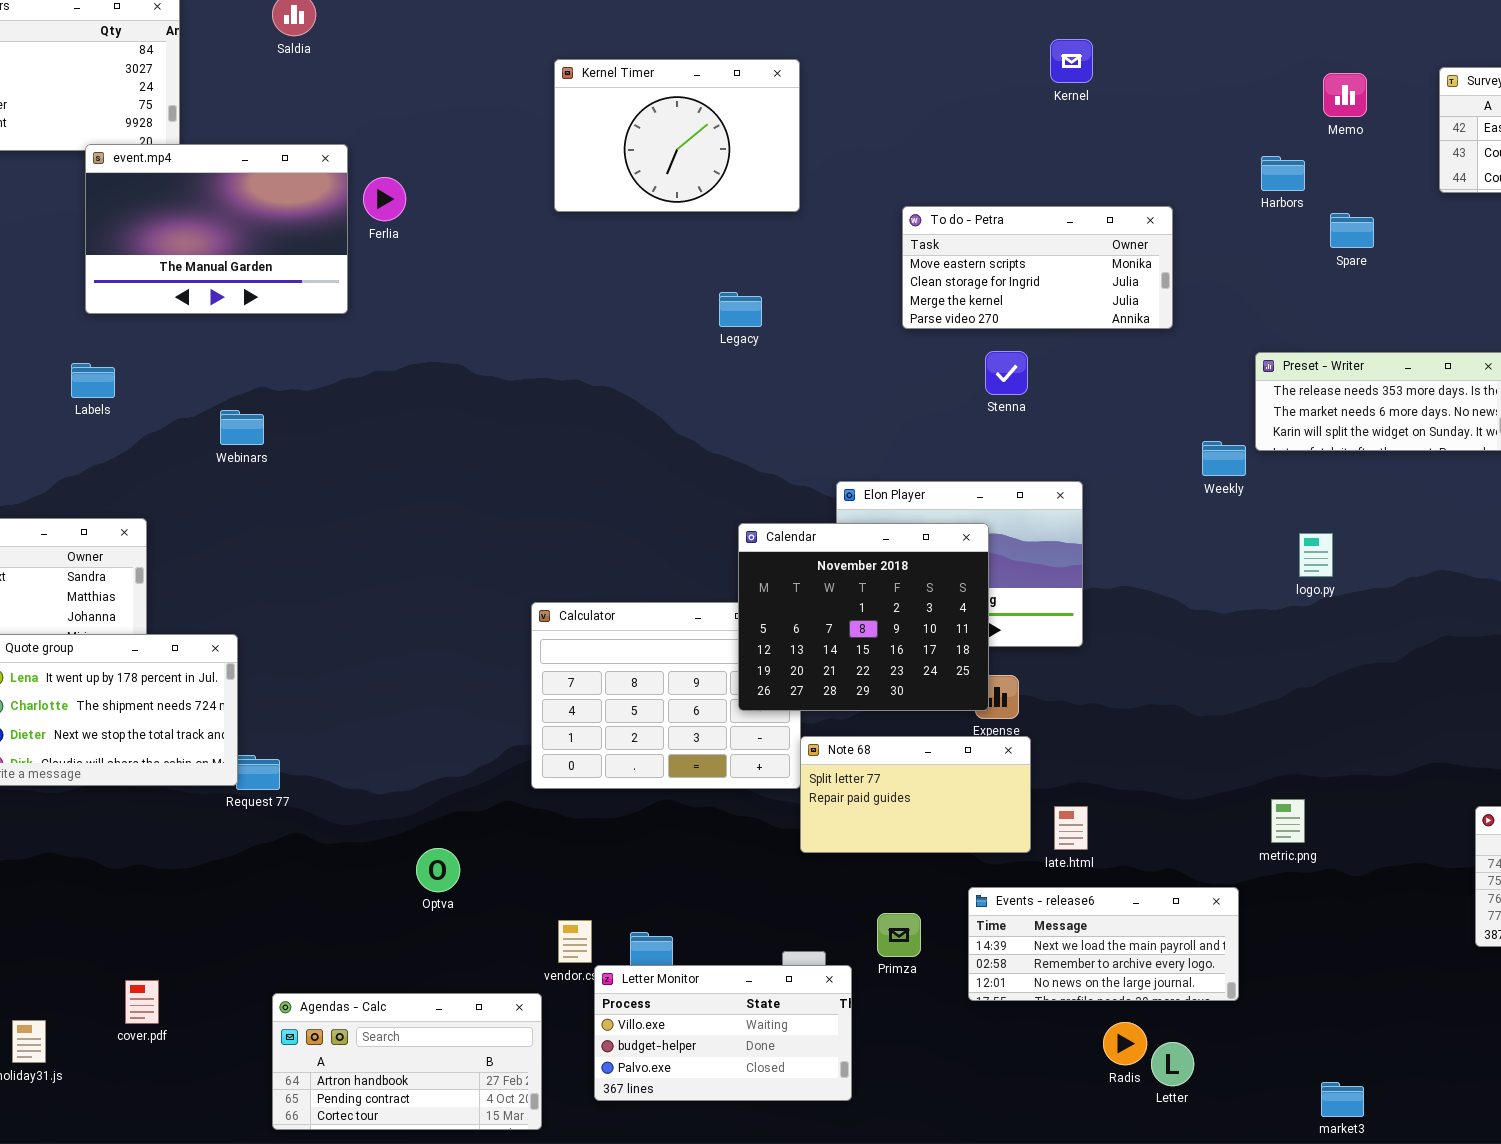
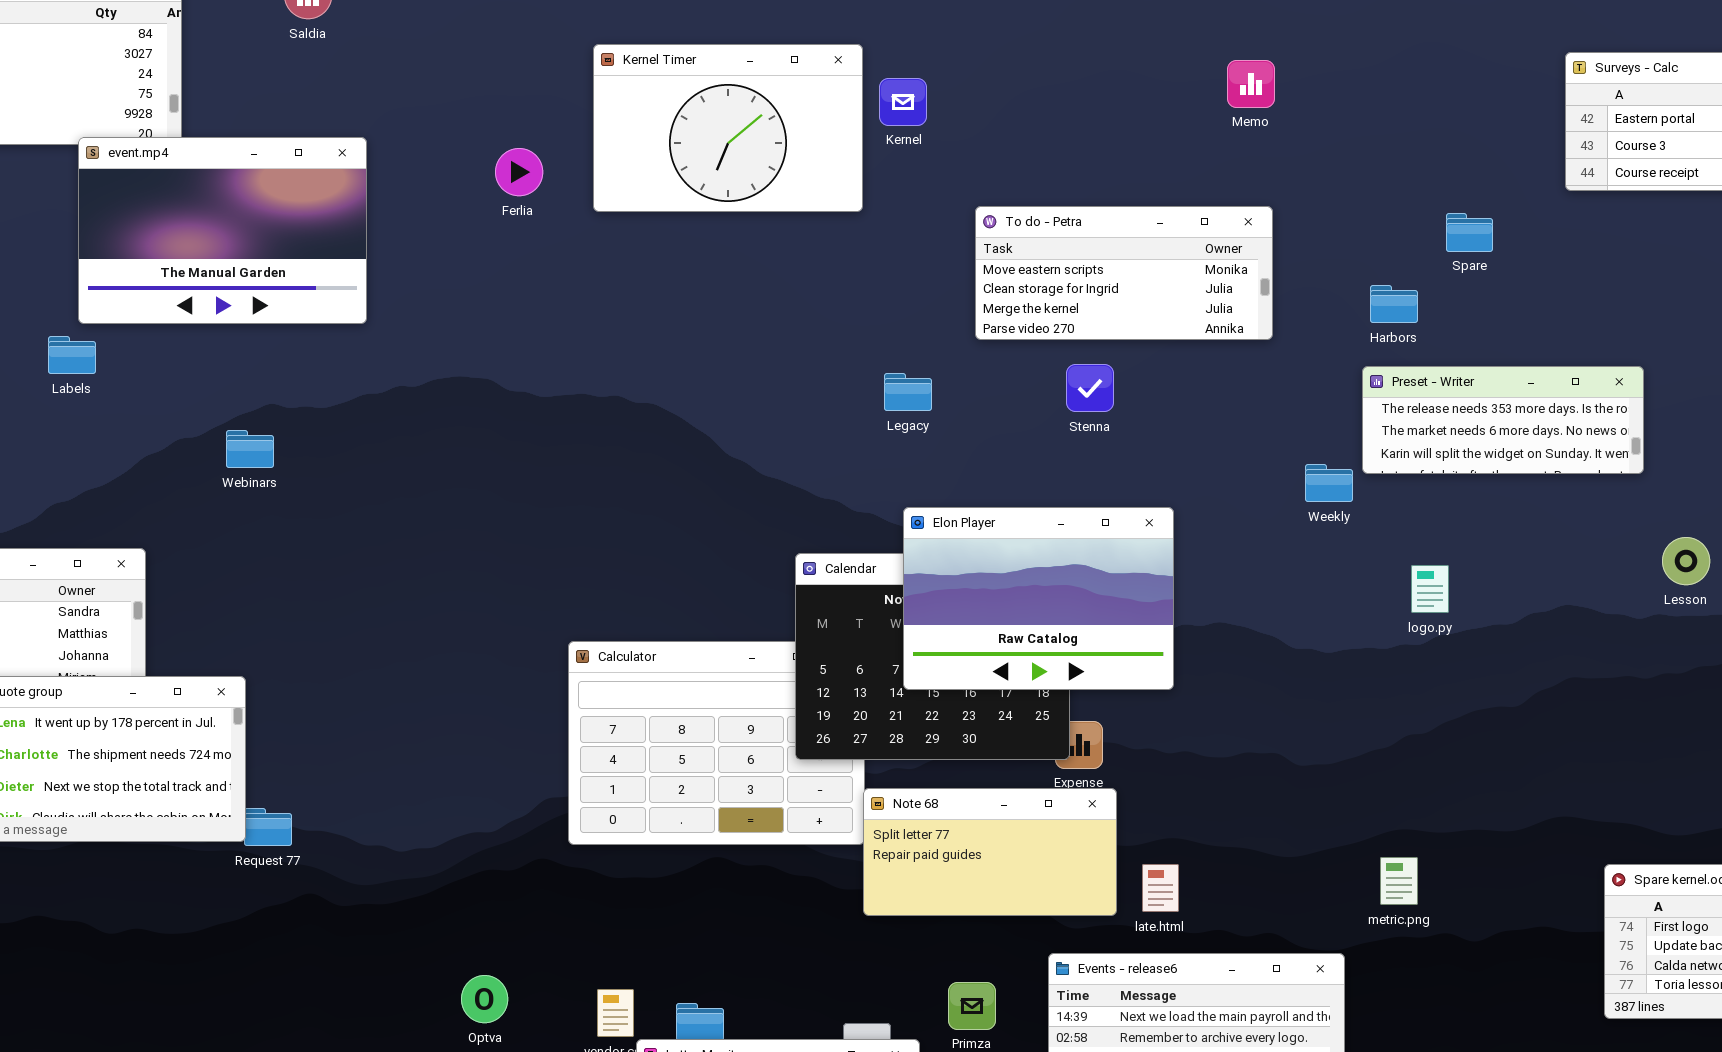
Kernel: [1050,39,1093,83] -> [879,78,927,126], moved
Memo: [1323,73,1367,117] -> [1227,60,1275,108], moved
Harbors: [1261,156,1305,191] -> [1370,285,1418,323], moved
Ferlia: [363,177,406,221] -> [495,148,543,196], moved
Legacy: [719,292,762,327] -> [884,373,932,411], moved
Labels: [71,363,115,398] -> [48,336,96,374], moved
Elon Player: [836,481,1083,647] -> [903,507,1174,690], raised
Optva: [416,848,460,892] -> [461,975,508,1023], moved

